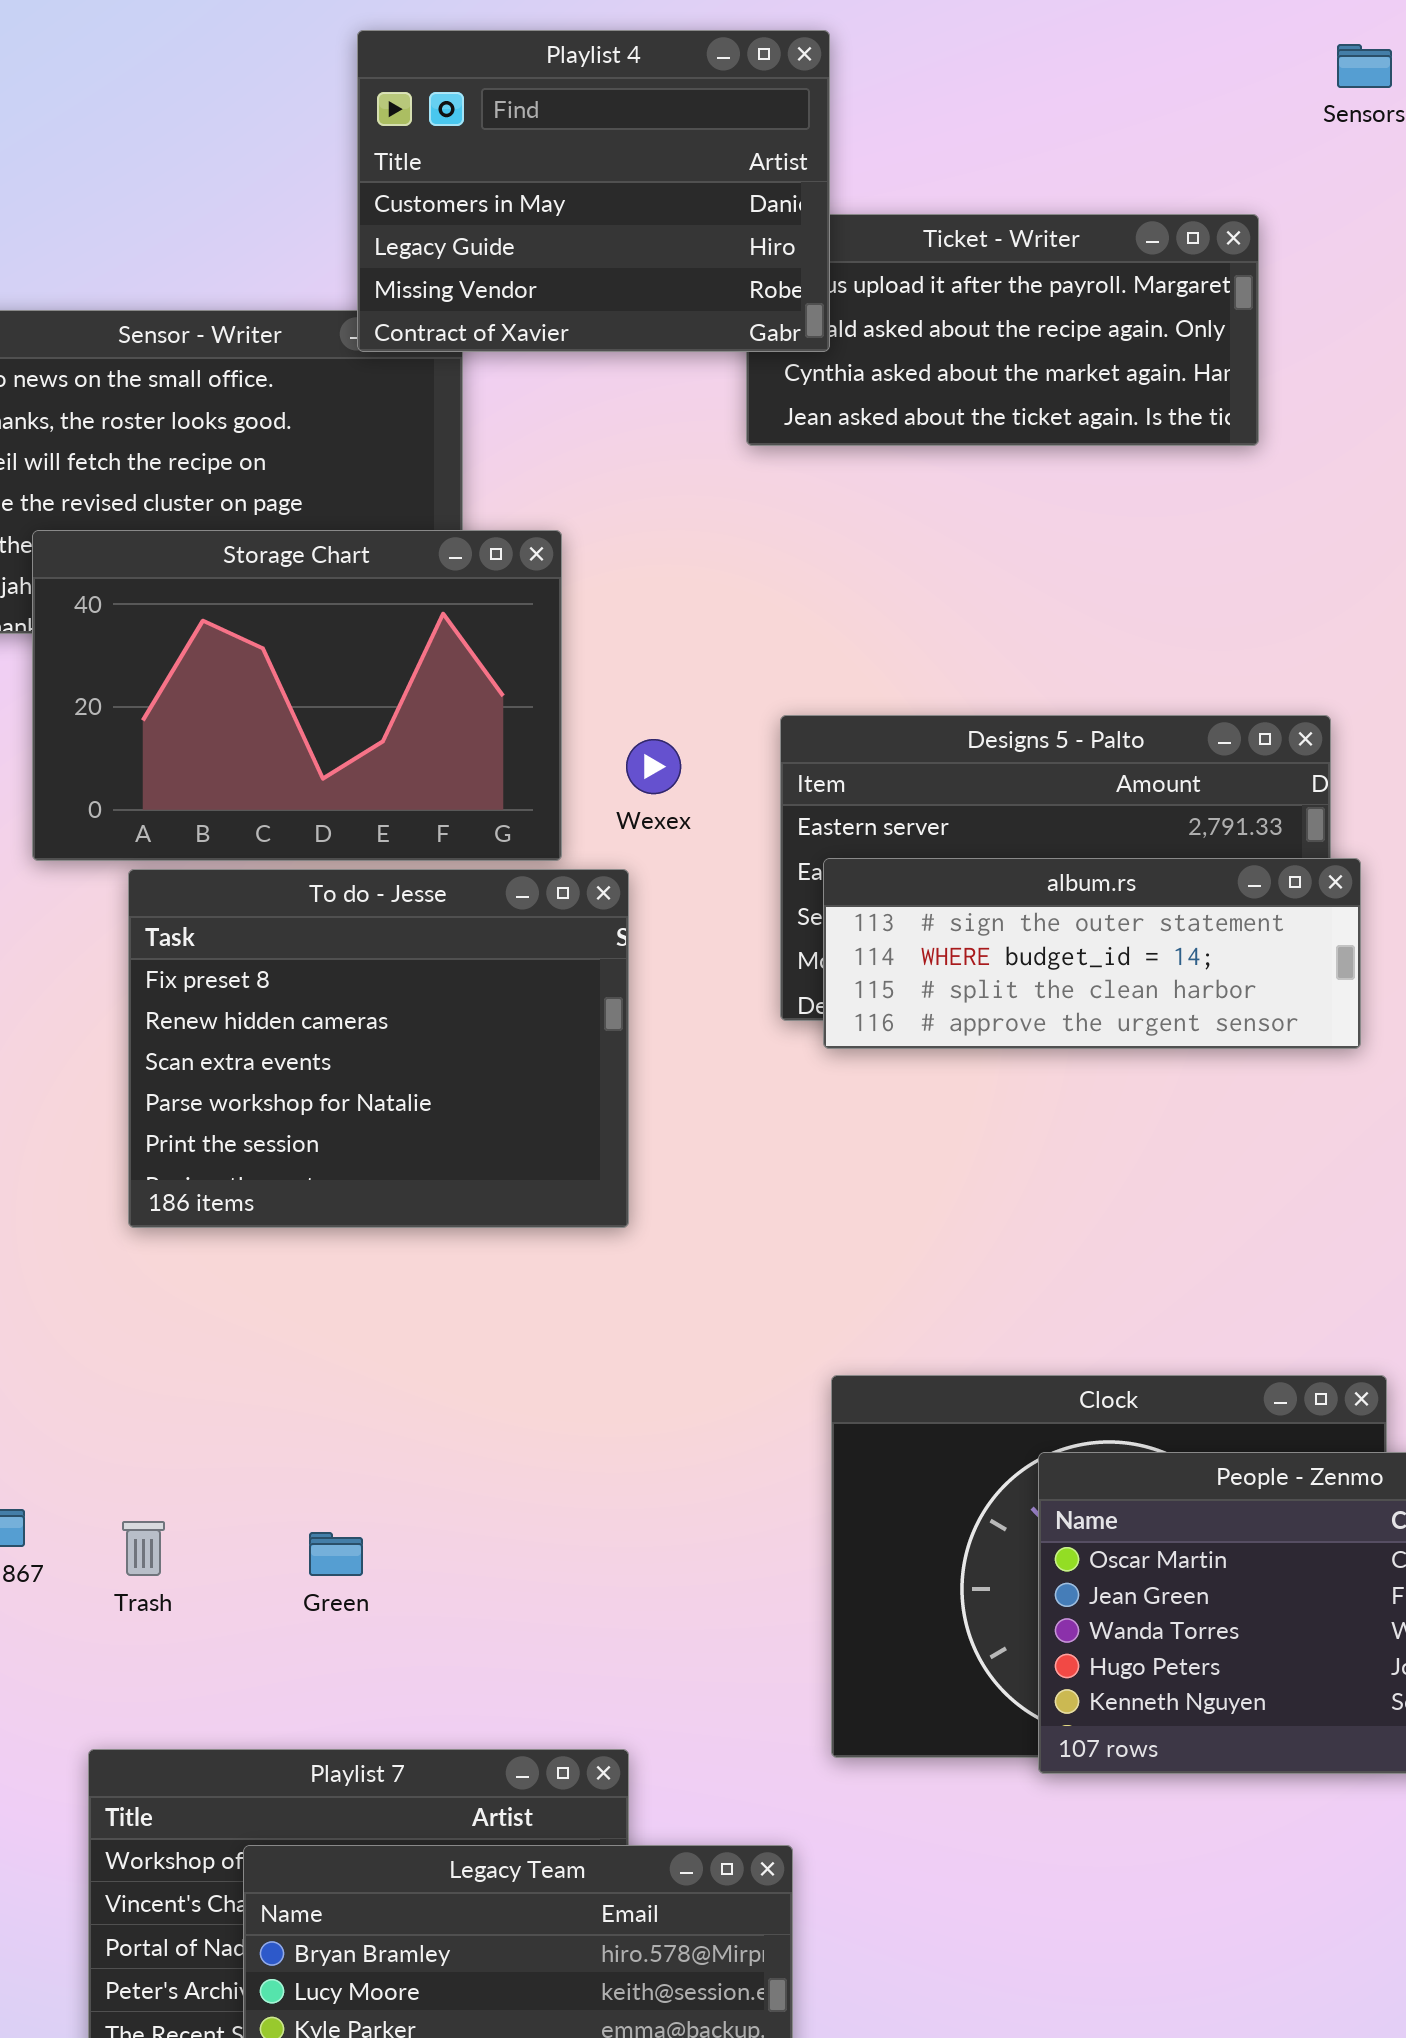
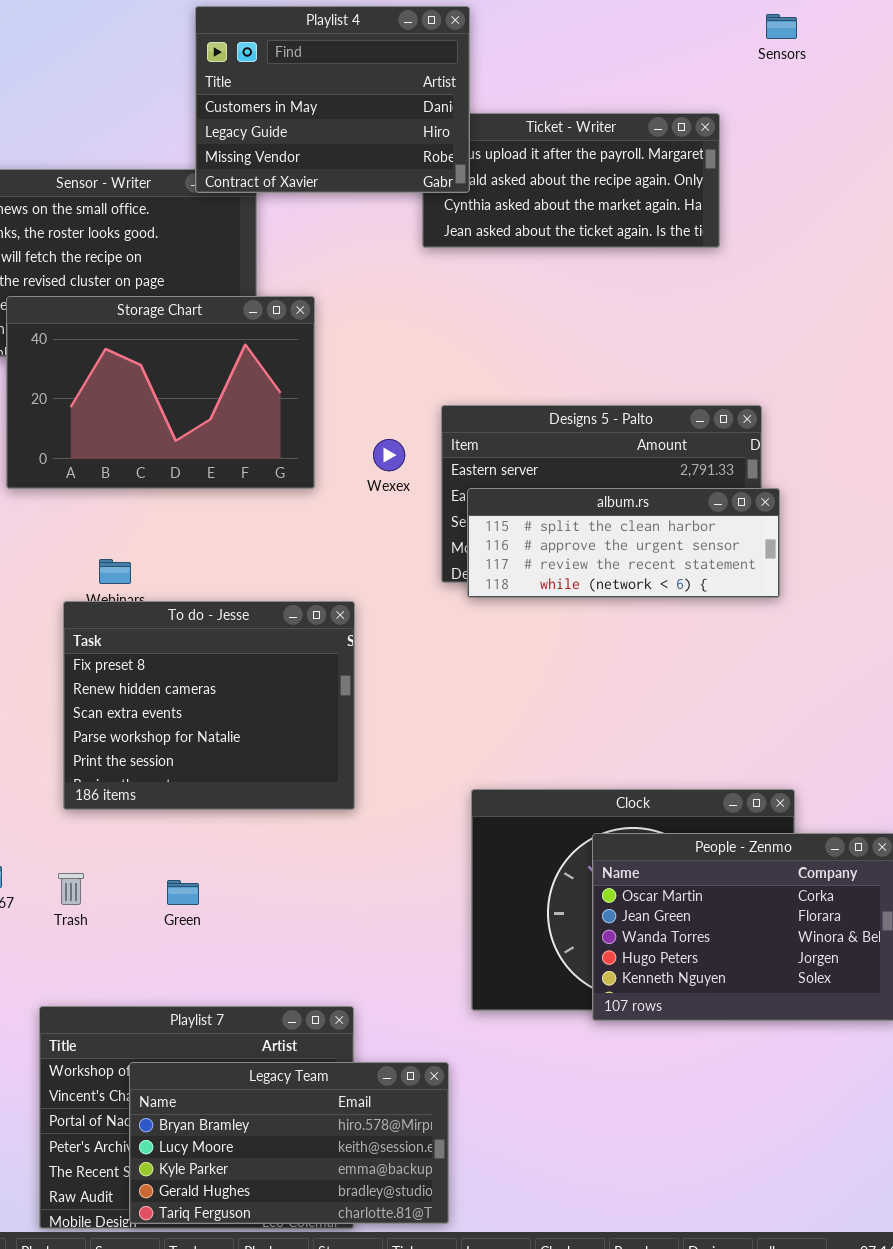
Wexex: [626,739,681,794] -> [373,439,405,471], moved
album.rs: [823,858,1361,1049] -> [467,488,780,598], scrolled down 2 rows
To do - Jesse: [128,869,629,1228] -> [63,601,355,810], moved

